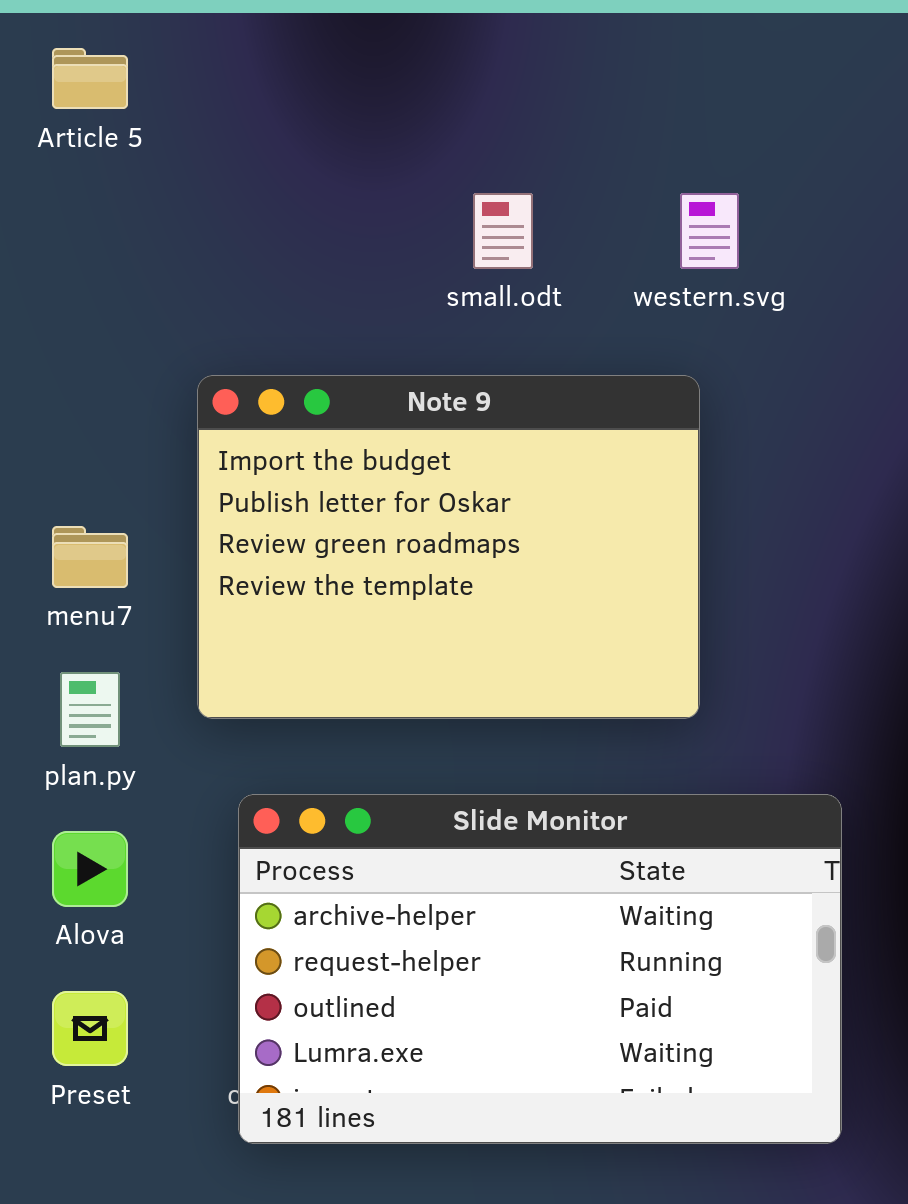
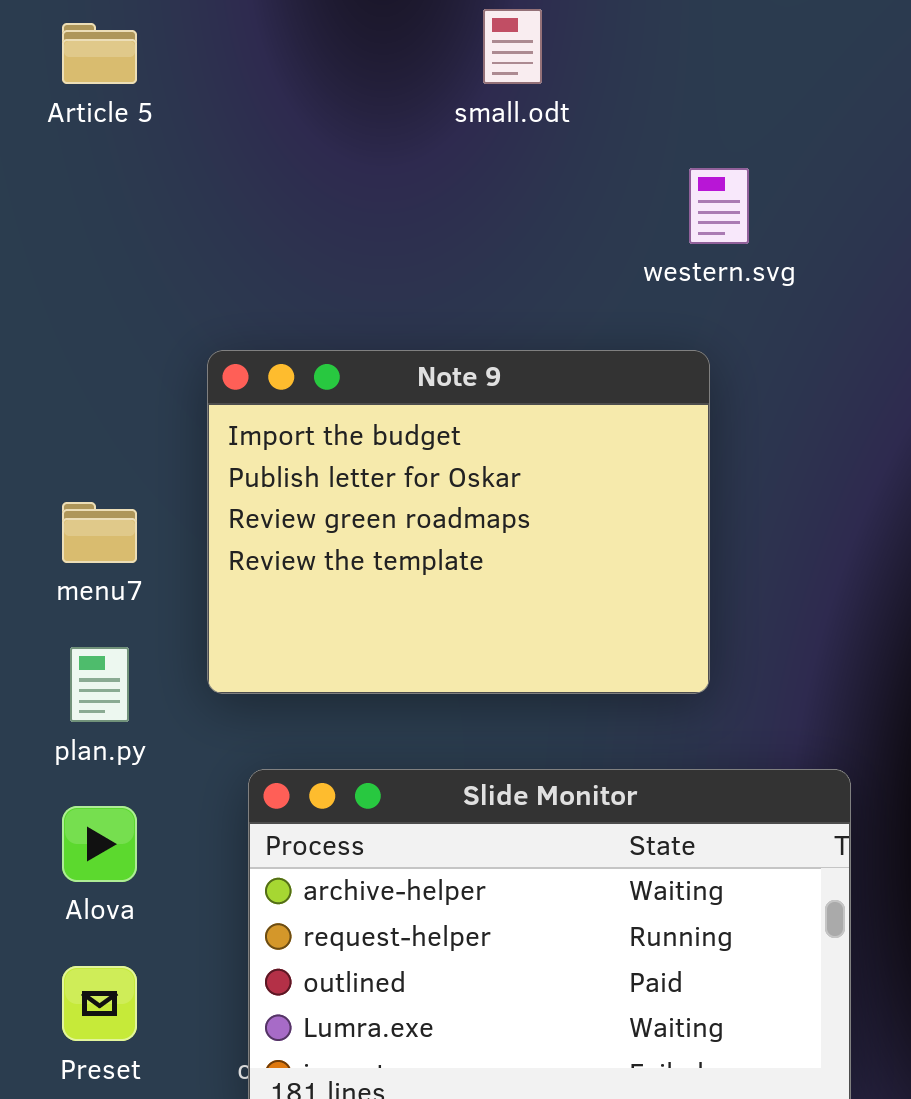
small.odt: [473,193,533,269] -> [483,9,542,84], moved

